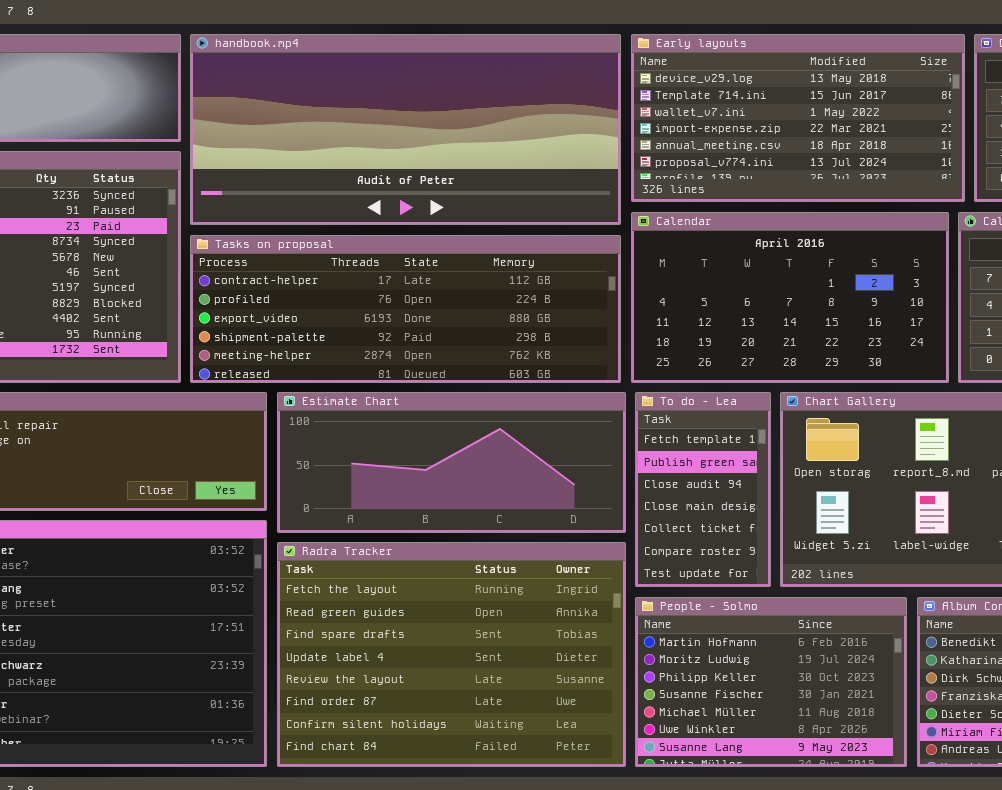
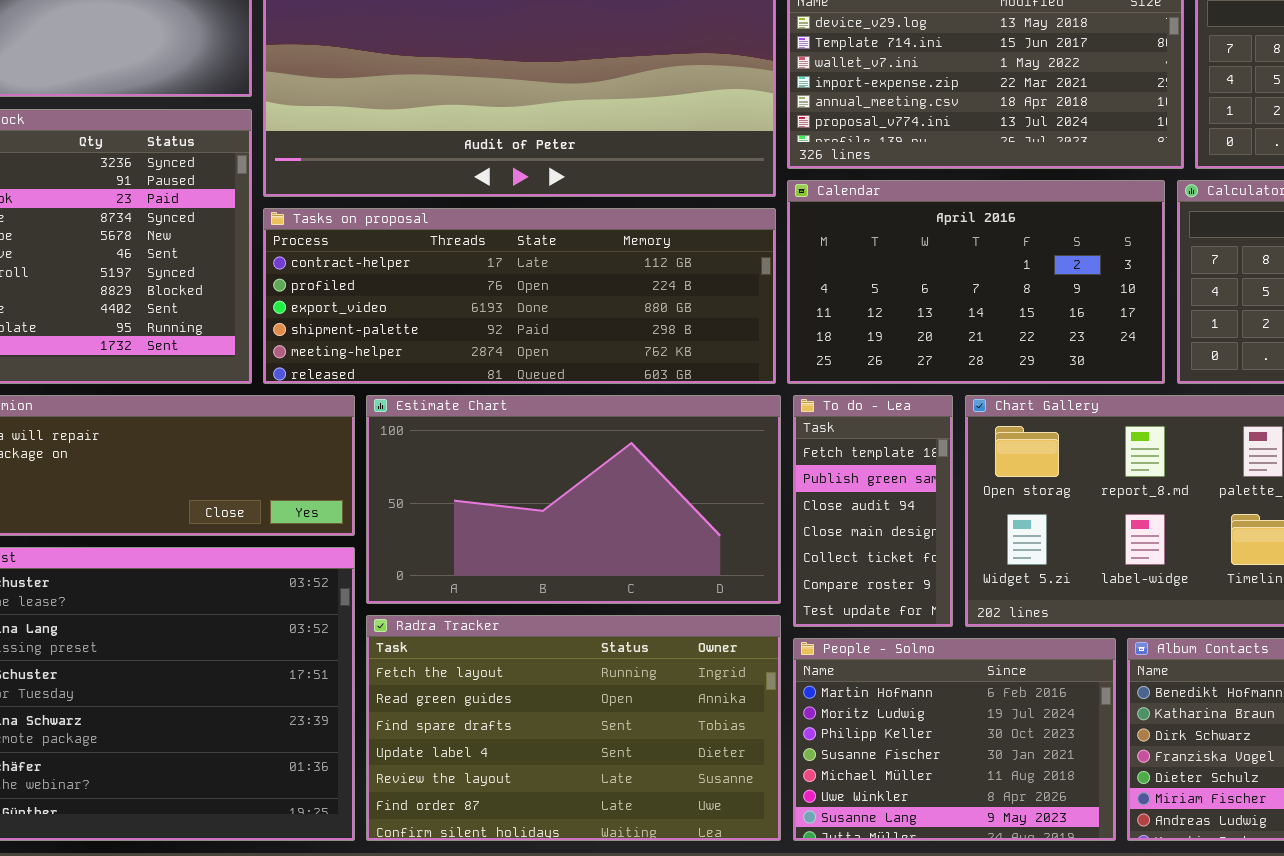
Estimate Chart: [277,392,626,533] -> [366,395,781,604], resized
Radra Tracker: [277,542,626,767] -> [366,615,781,841], resized

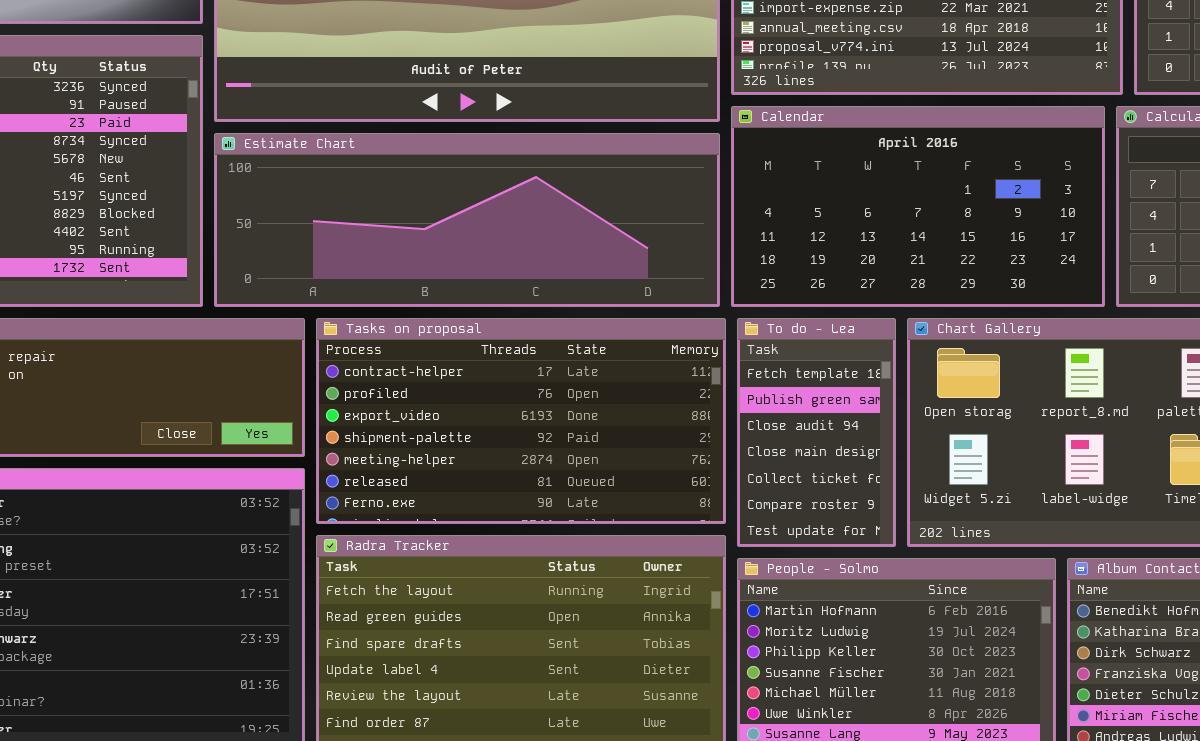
Tasks on proposal: [263,208,776,384] -> [316,318,726,524], moved, resized
Estimate Chart: [366,395,781,604] -> [214,133,720,307], moved, resized

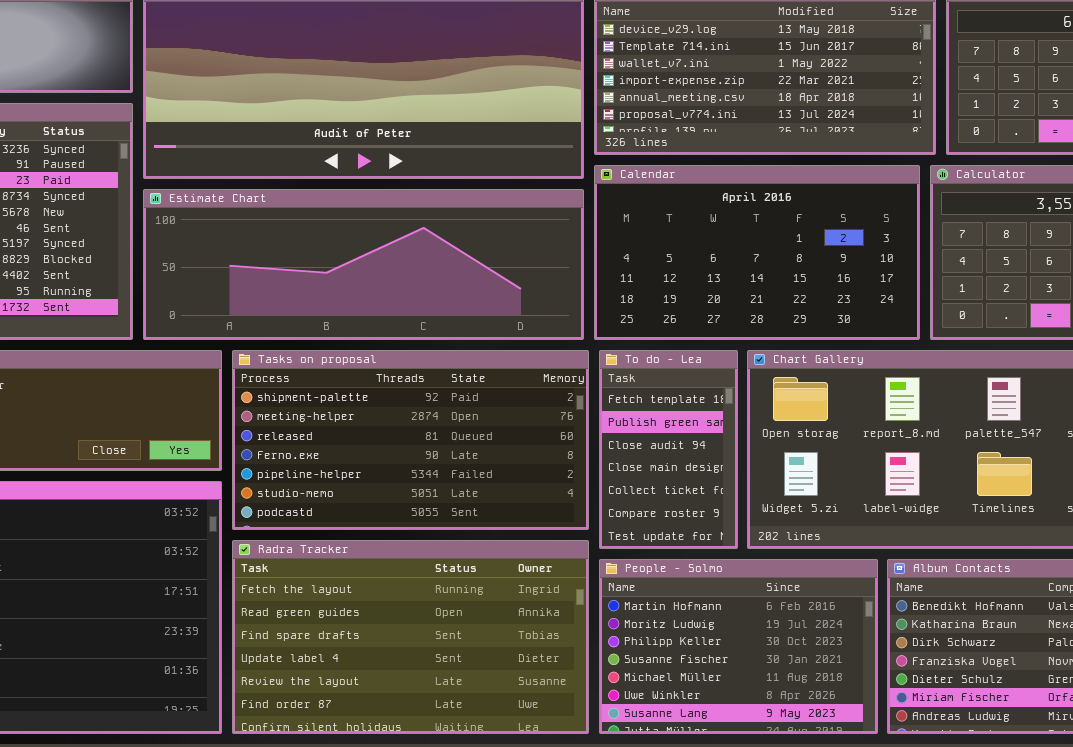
Tasks on proposal: [316,318,726,524] -> [232,350,589,530], scrolled down 3 rows

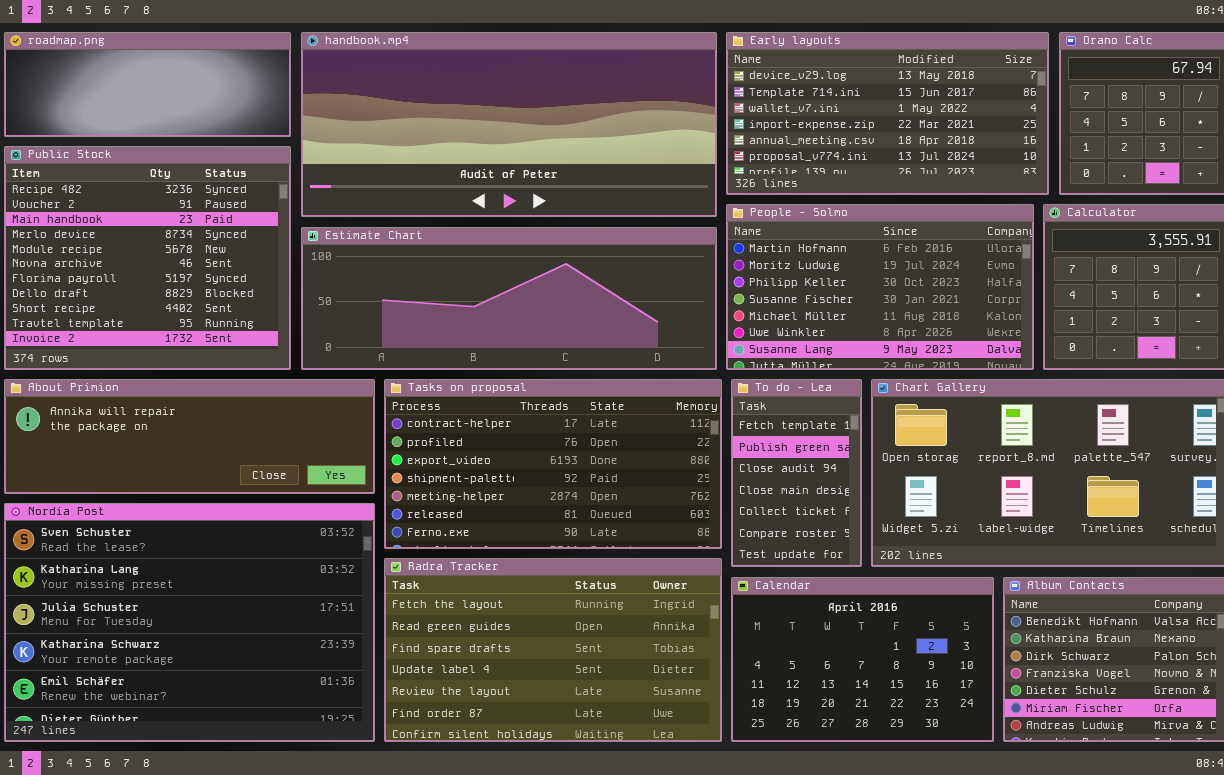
Calendar: [594,165,920,340] -> [731,577,994,742], moved, resized
Tasks on proposal: [232,350,589,530] -> [384,379,722,549], scrolled up 3 rows
People - Solmo: [599,559,878,734] -> [726,204,1034,370], moved, resized

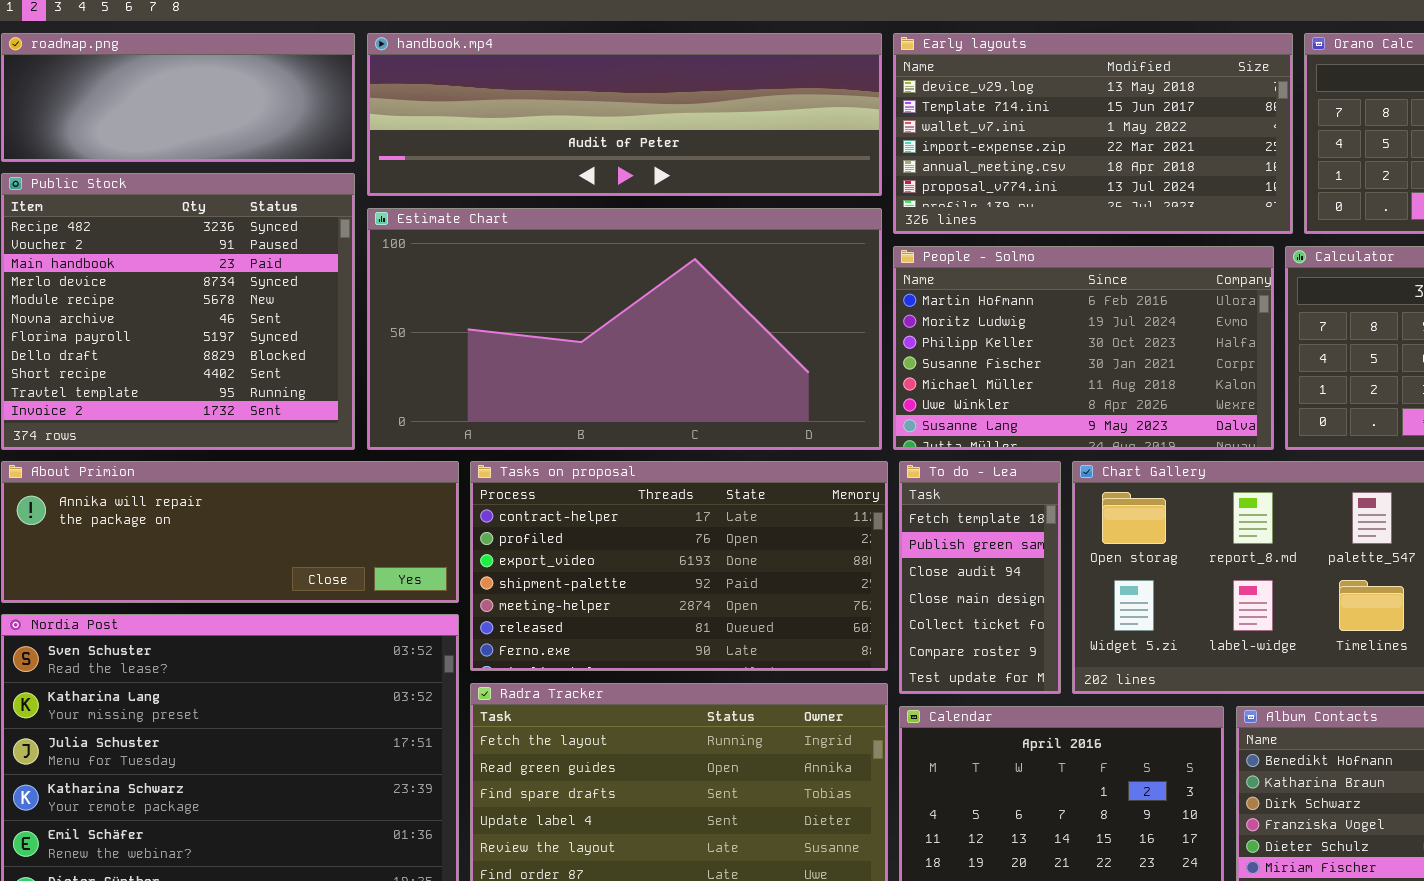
handbook.mp4: [301,32,717,217] -> [367,33,882,196], resized
Estimate Chart: [301,227,717,370] -> [367,208,882,450], resized

